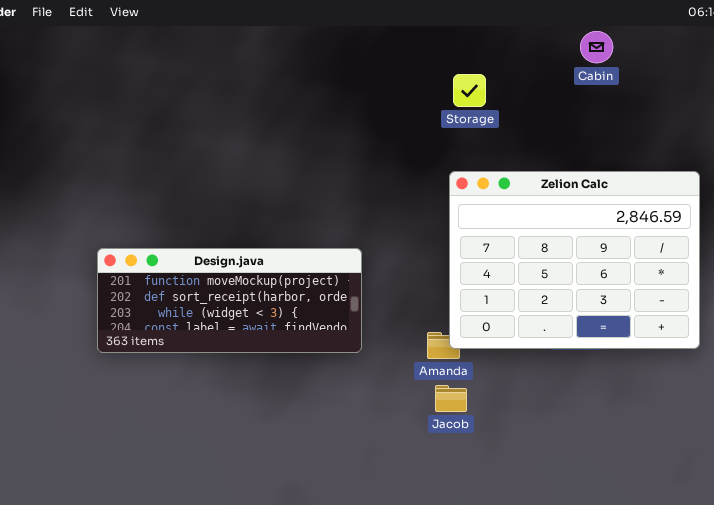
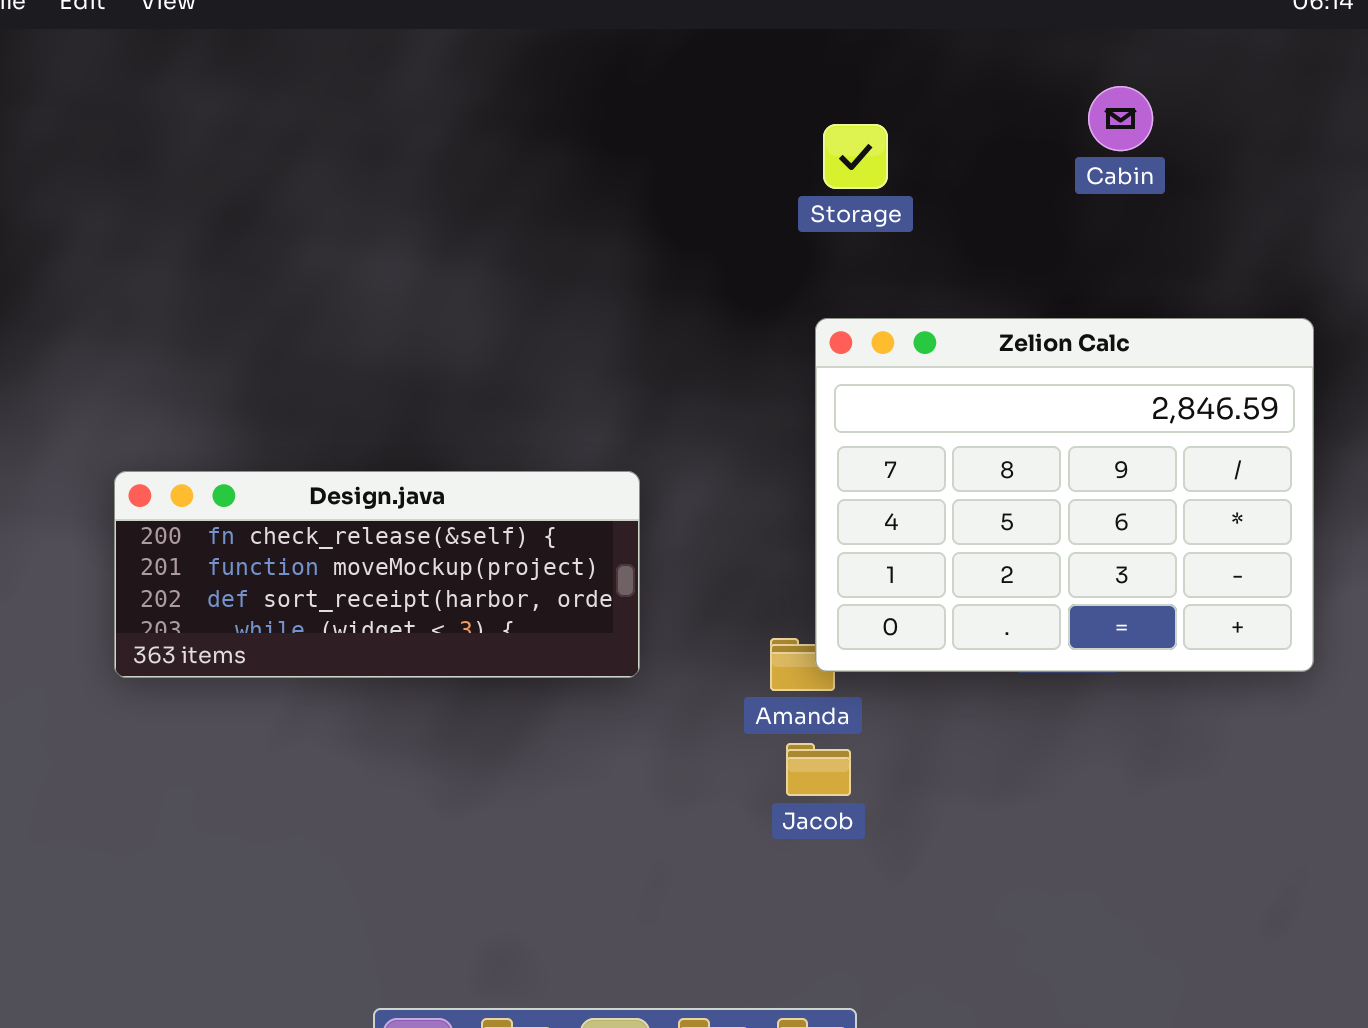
Cabin: [580,31,613,63] -> [1088,86,1153,151], moved
Design.java: [97,248,362,353] -> [114,471,640,678], scrolled up 1 row

